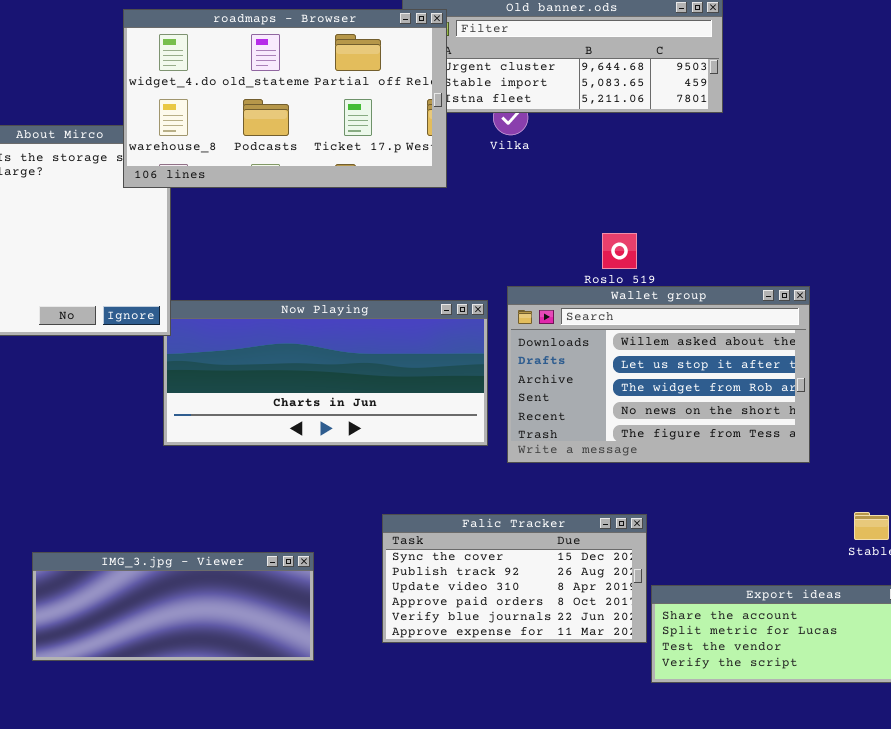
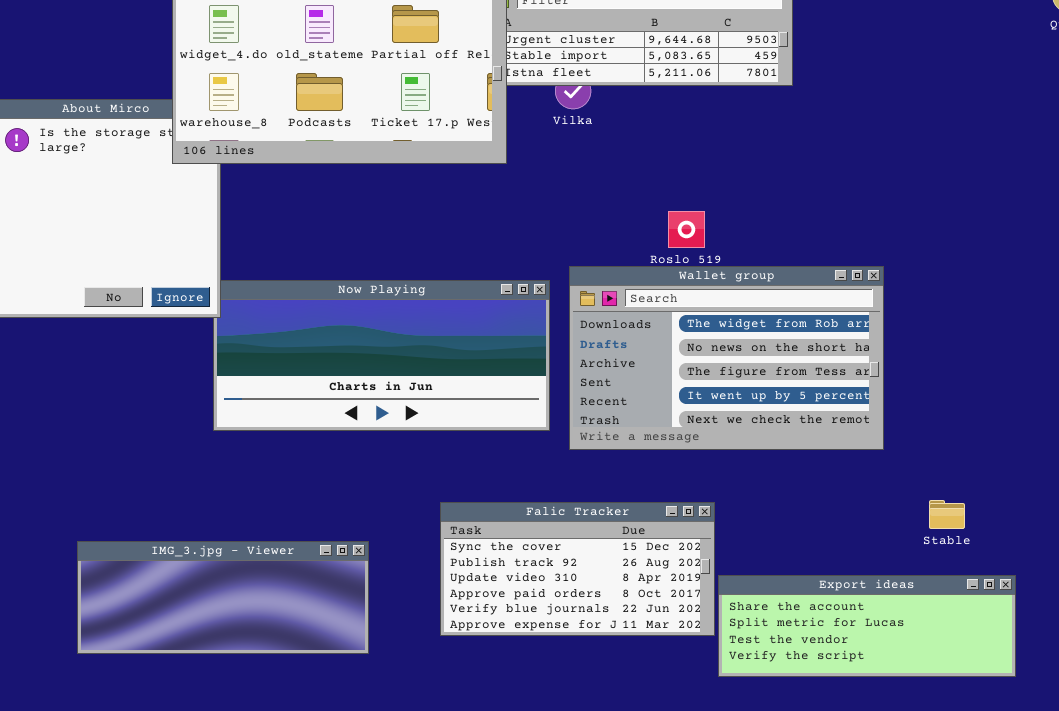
Wallet group: [507,286,810,463] -> [569,266,884,450], scrolled down 2 rows

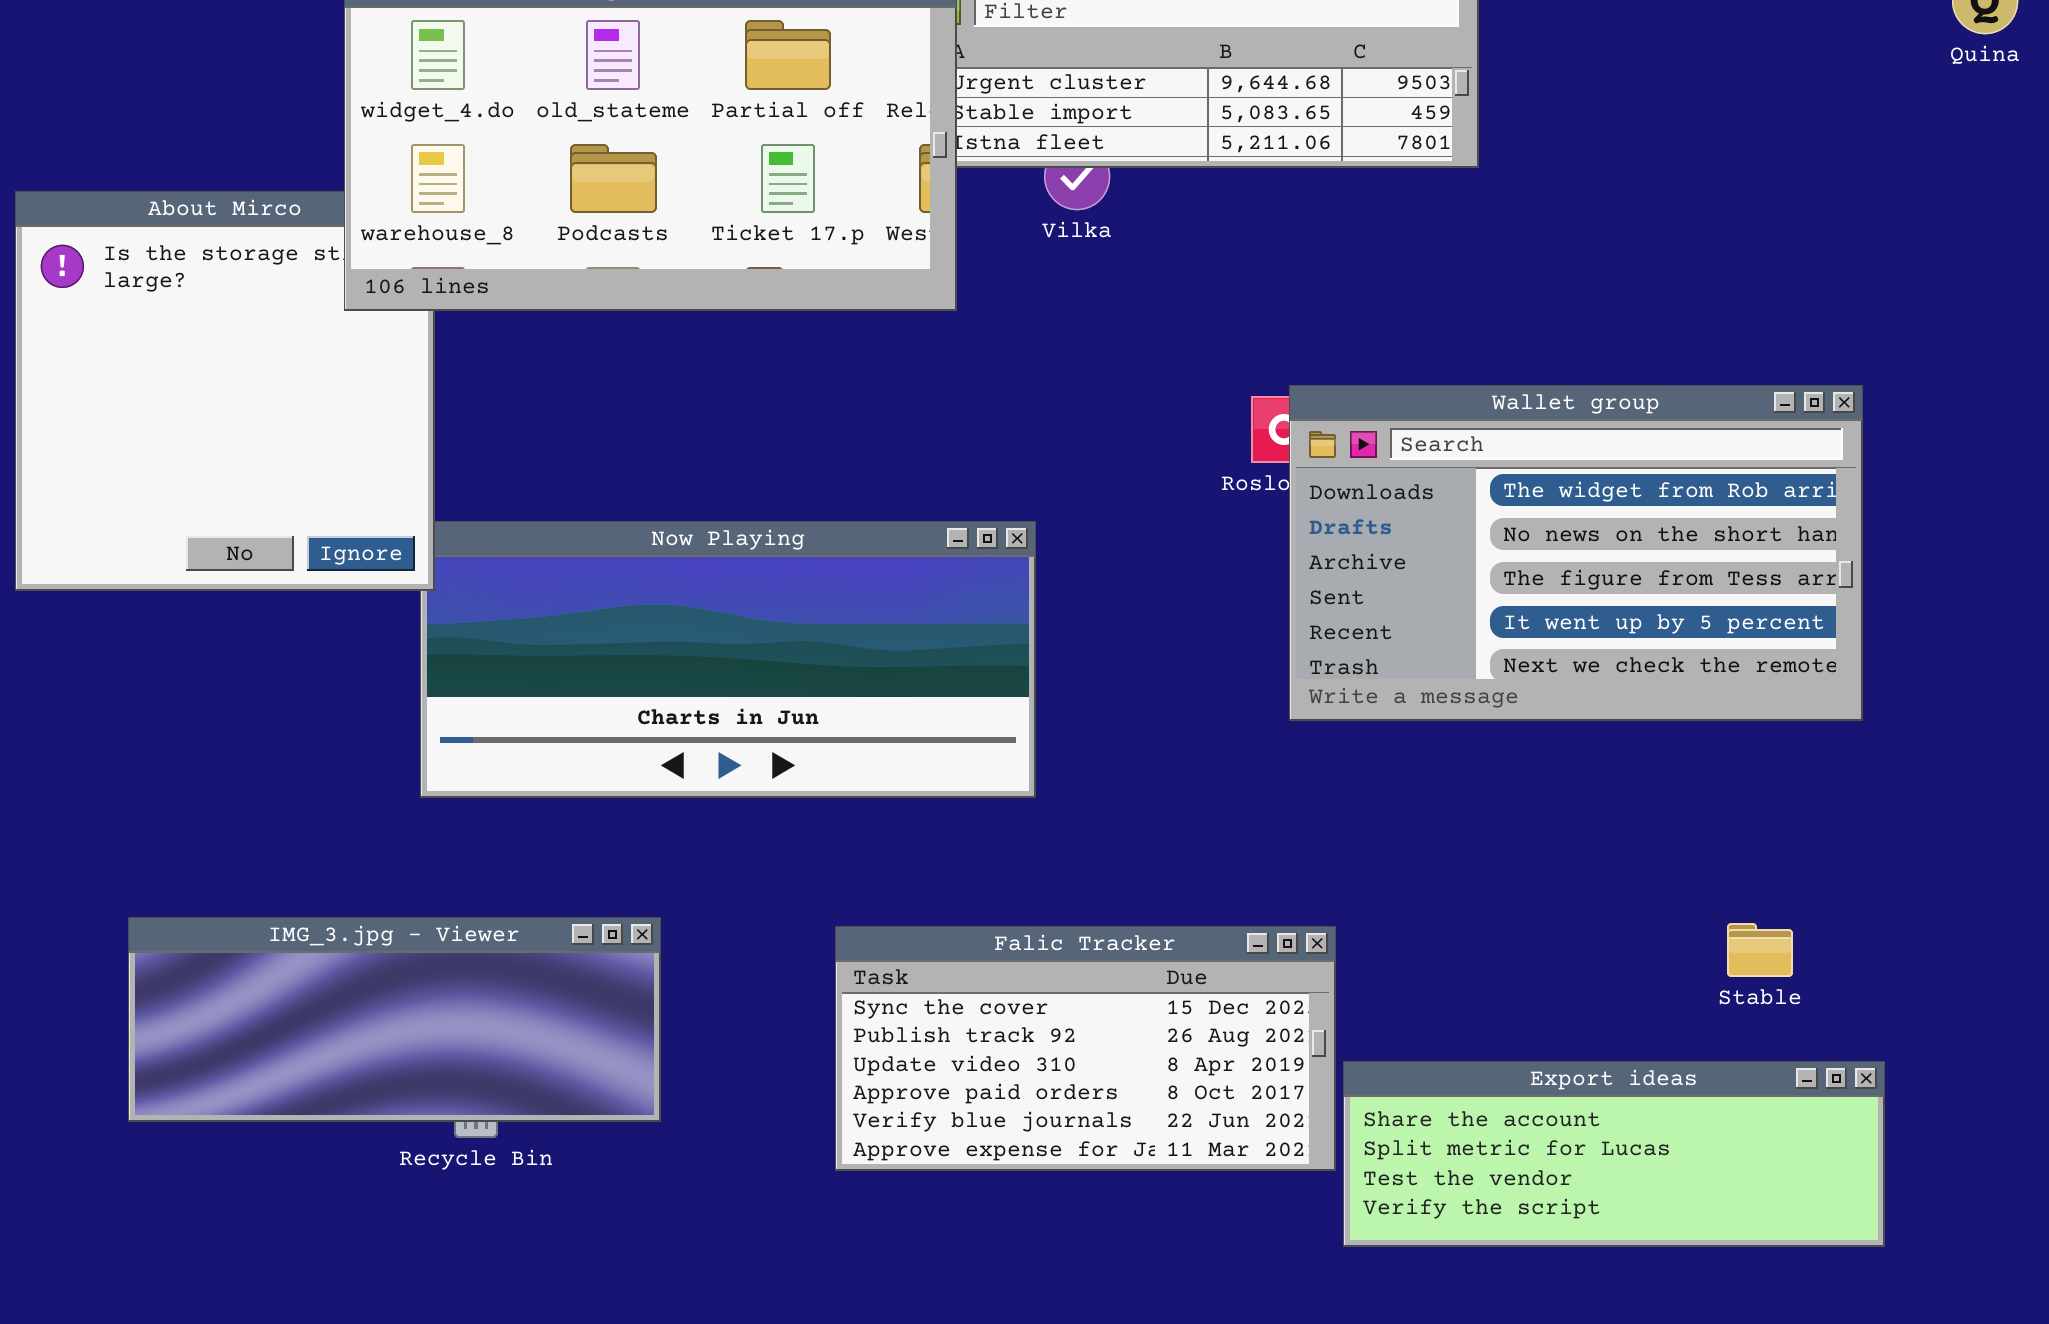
Wallet group: [569,266,884,450] -> [1289,385,1863,721], moved
IMG_3.jpg - Viewer: [77,541,369,654] -> [128,917,661,1122], moved

